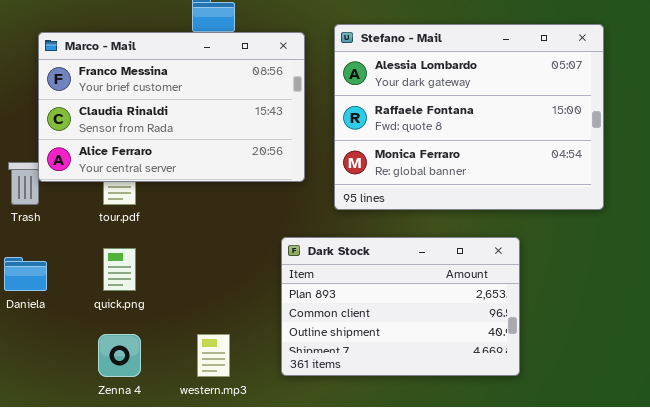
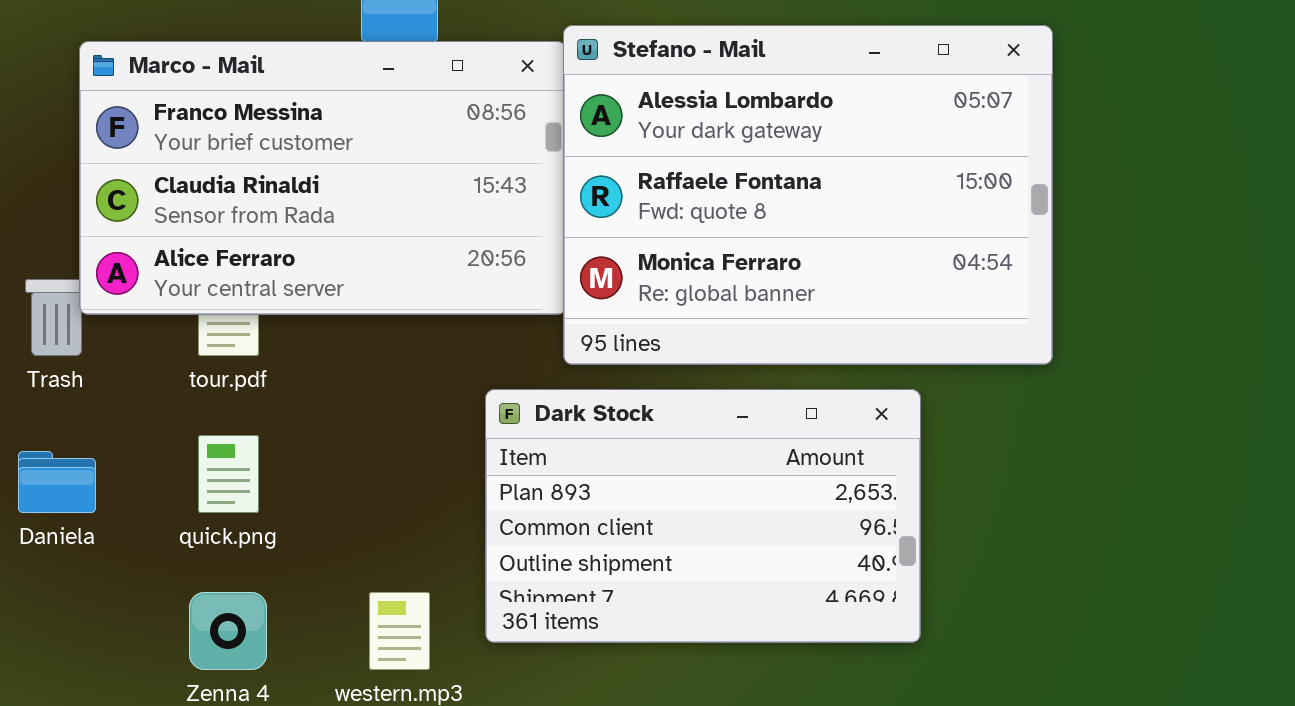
Stefano - Mail: [334,24,604,210] -> [563,25,1053,365], moved
Dark Stock: [281,237,520,376] -> [485,389,921,643], moved

